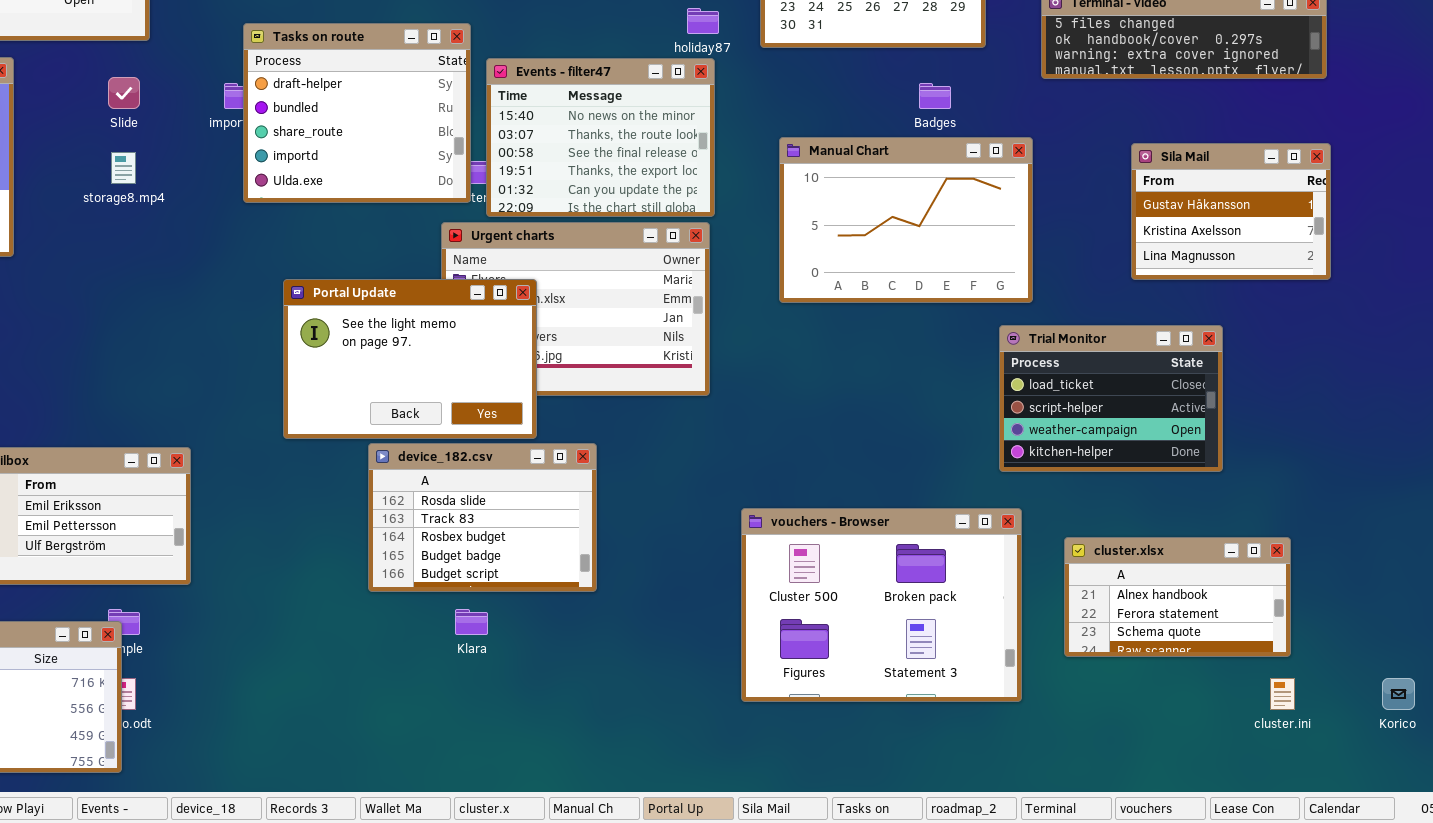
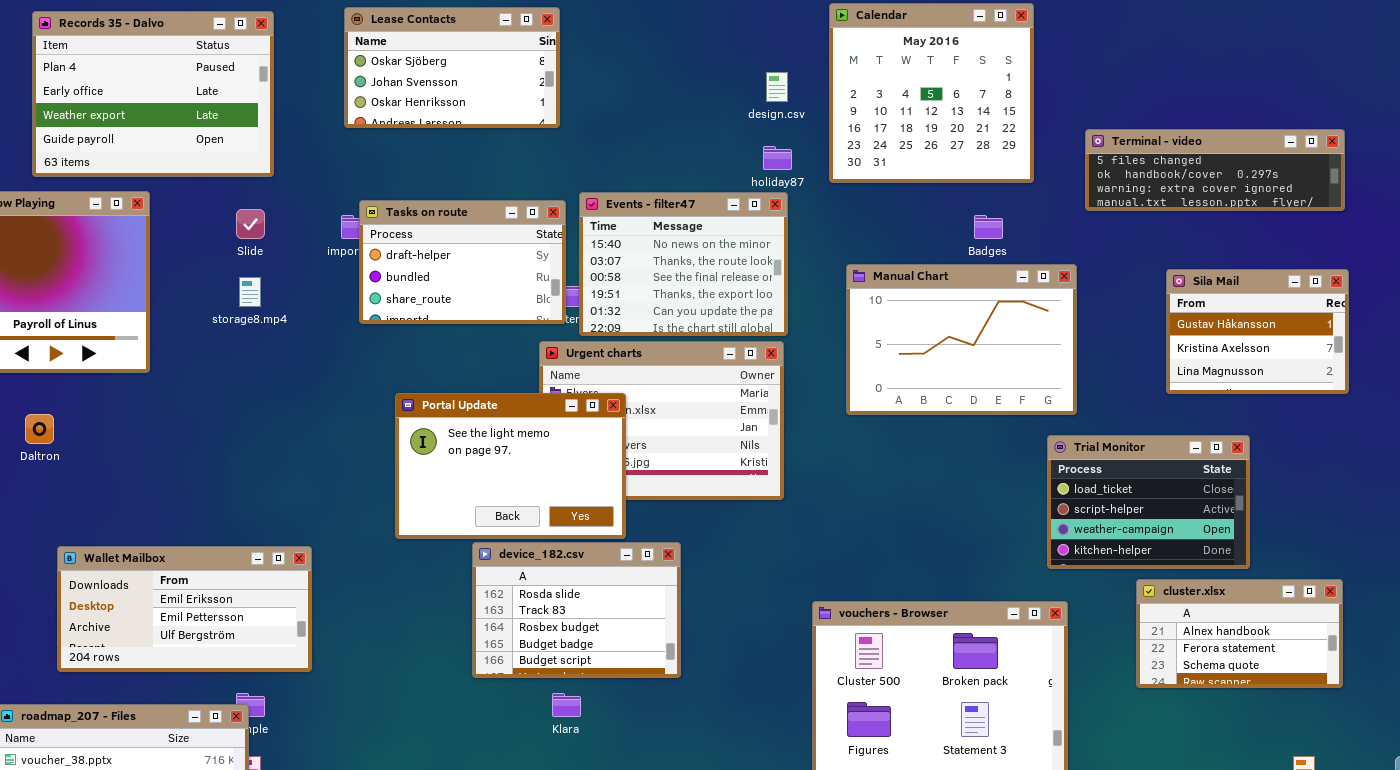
Tasks on route: [243,23,471,203] -> [359,200,566,324], resized
cluster.xlsx: [1064,537,1291,657] -> [1136,579,1343,688], moved

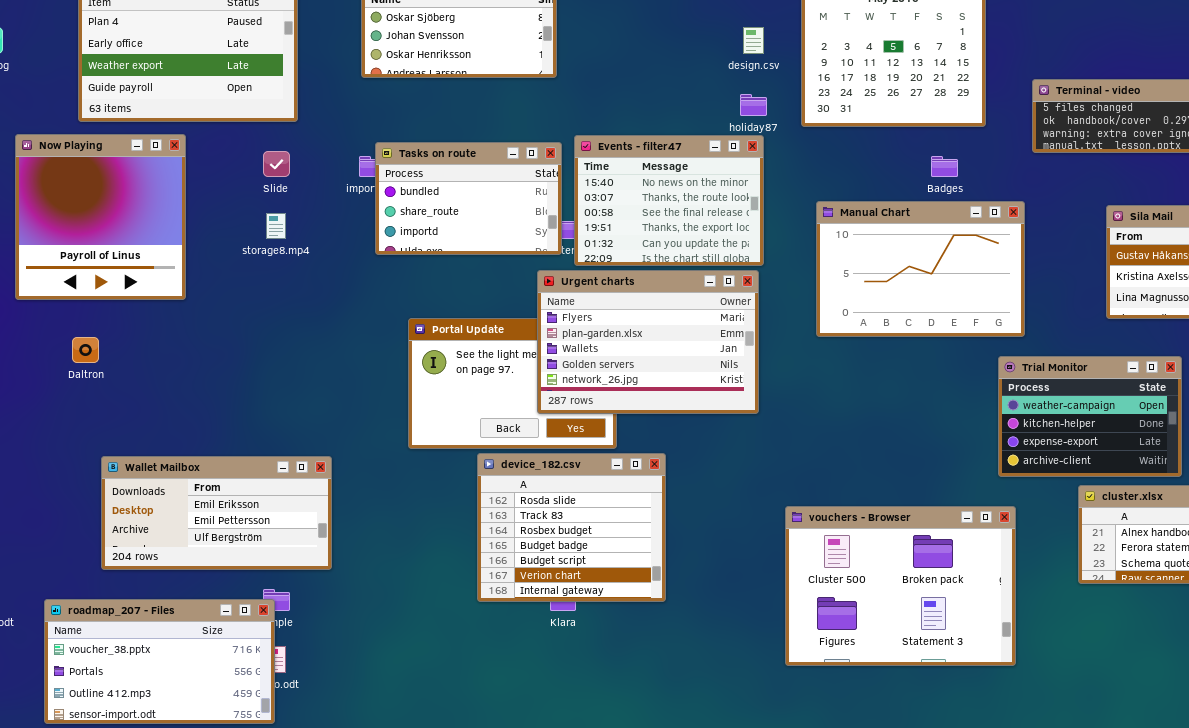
Tasks on route: [359,200,566,324] -> [375,142,562,255], scrolled down 1 row
Urgent charts: [539,341,784,500] -> [537,270,759,414], raised
Trial Monitor: [1047,435,1250,569] -> [998,356,1182,477], scrolled down 2 rows
device_182.csv: [472,542,681,678] -> [477,453,666,602], resized

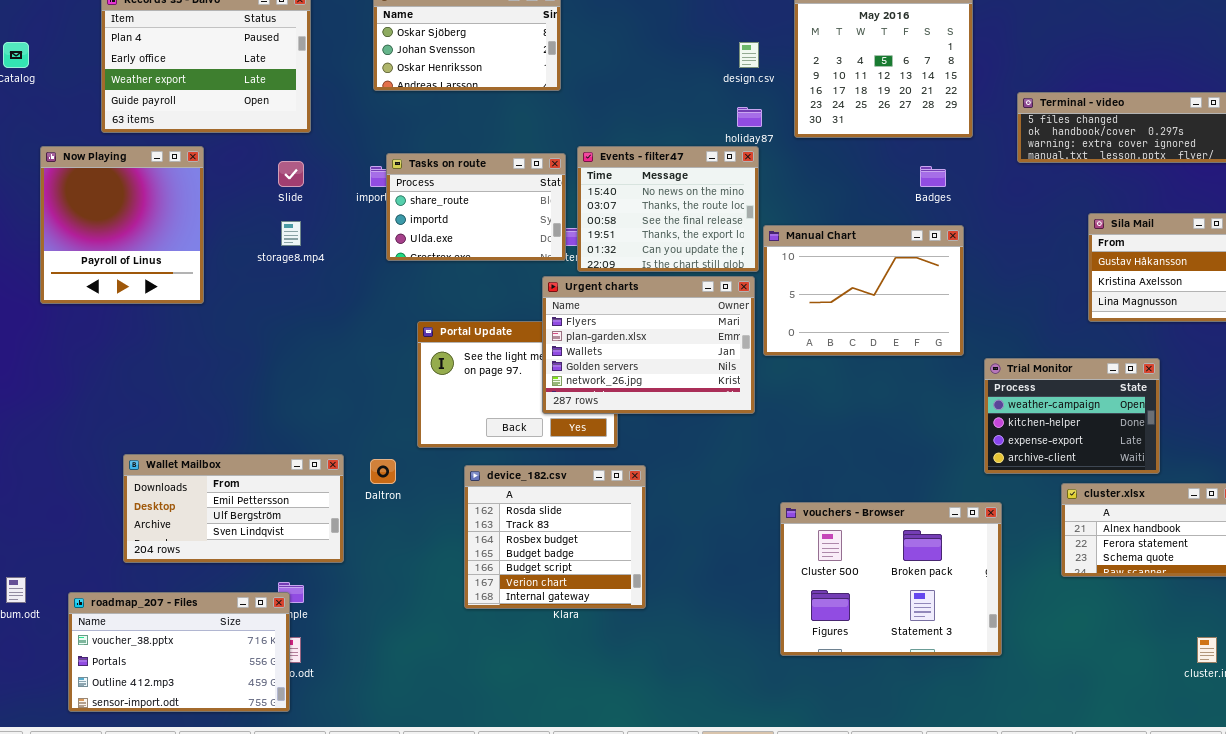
Tasks on route: [375,142,562,255] -> [386,153,566,261], scrolled down 1 row
Manual Chart: [816,201,1025,337] -> [763,225,964,356], moved
Daltron: [72,337,99,363] -> [370,459,396,484], moved
device_182.csv: [477,453,666,602] -> [464,465,646,609], moved
Wallet Mailbox: [101,456,332,570] -> [123,454,344,563], scrolled down 1 row

